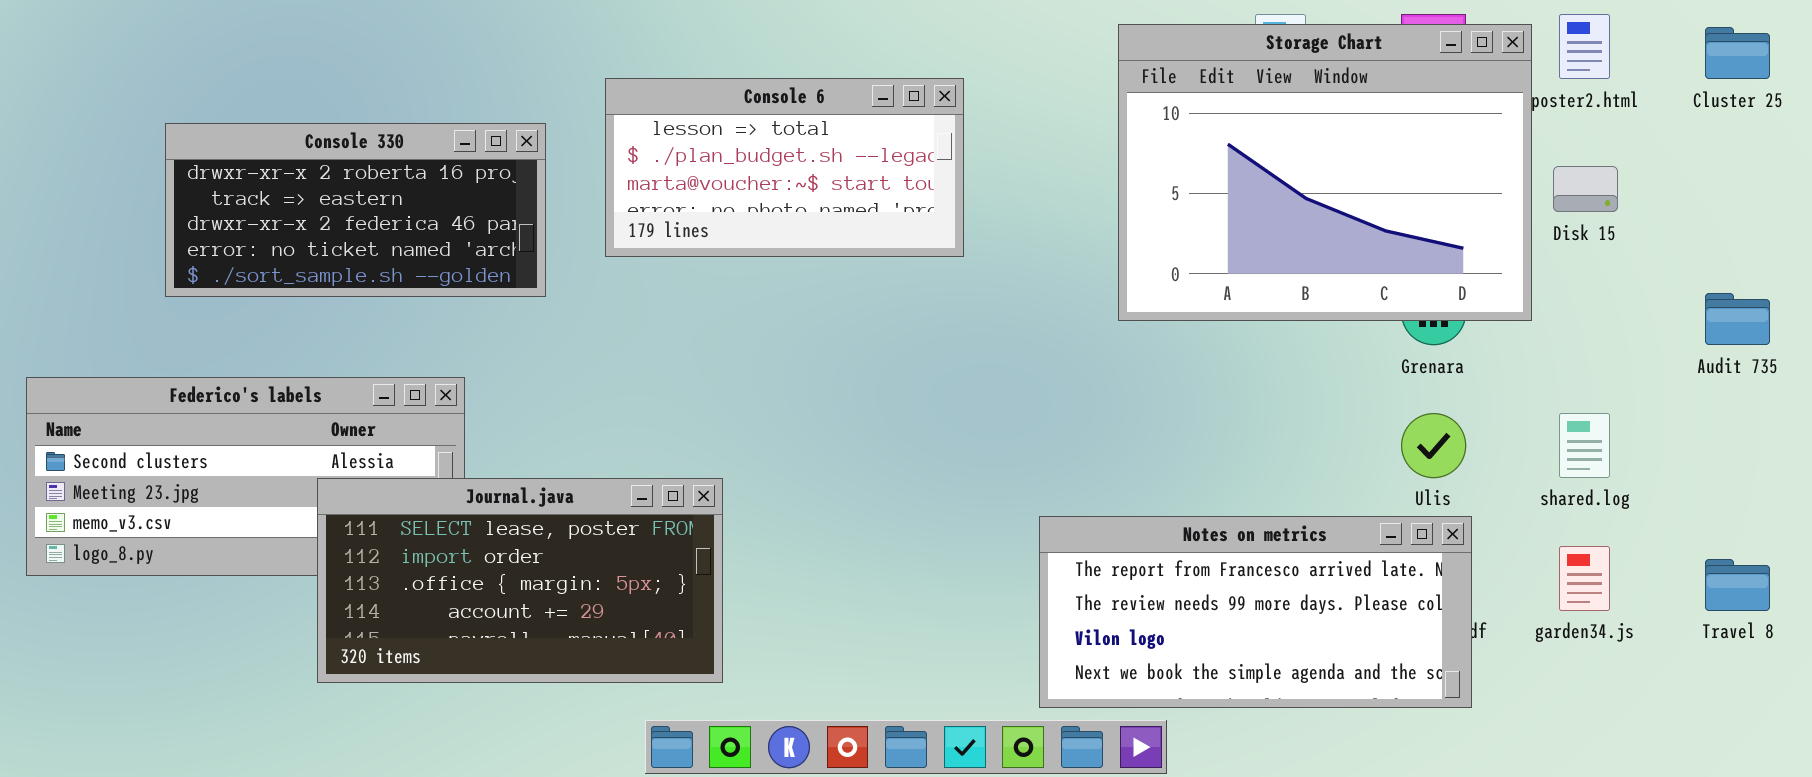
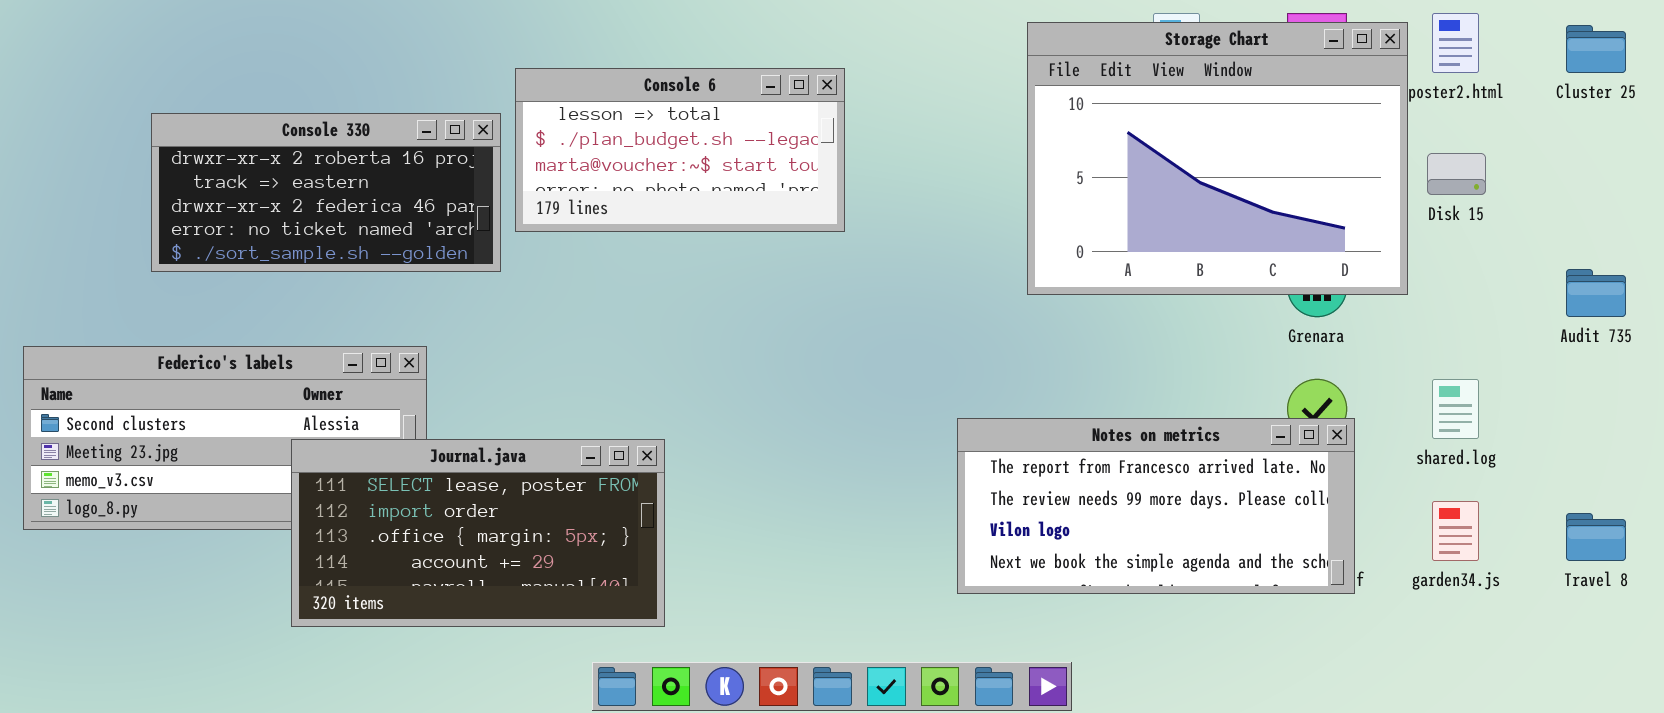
Console 6: [605,78,964,257] -> [515,68,845,232], moved
Notes on metrics: [1039,516,1472,708] -> [957,418,1355,594], moved

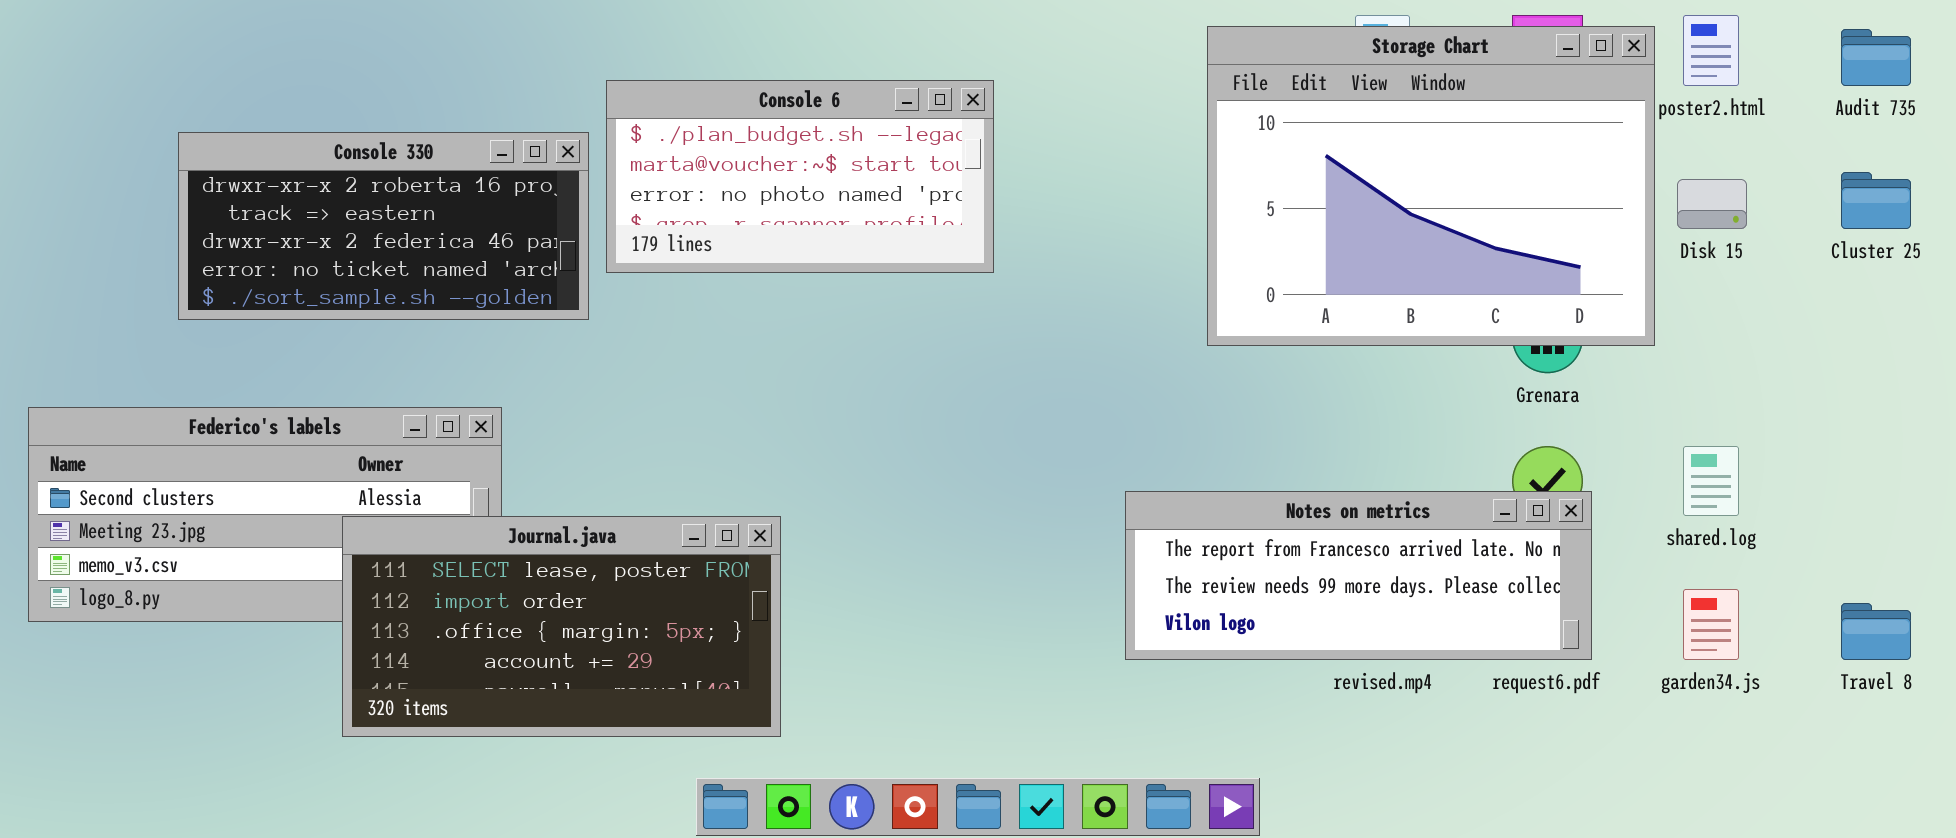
Cluster 25: [1566,25,1626,73] -> [1841,172,1911,229], moved
Console 6: [515,68,845,232] -> [606,80,994,273], scrolled down 1 row
Audit 735: [1566,269,1626,317] -> [1841,29,1911,86], moved
Notes on metrics: [957,418,1355,594] -> [1125,491,1592,660], resized

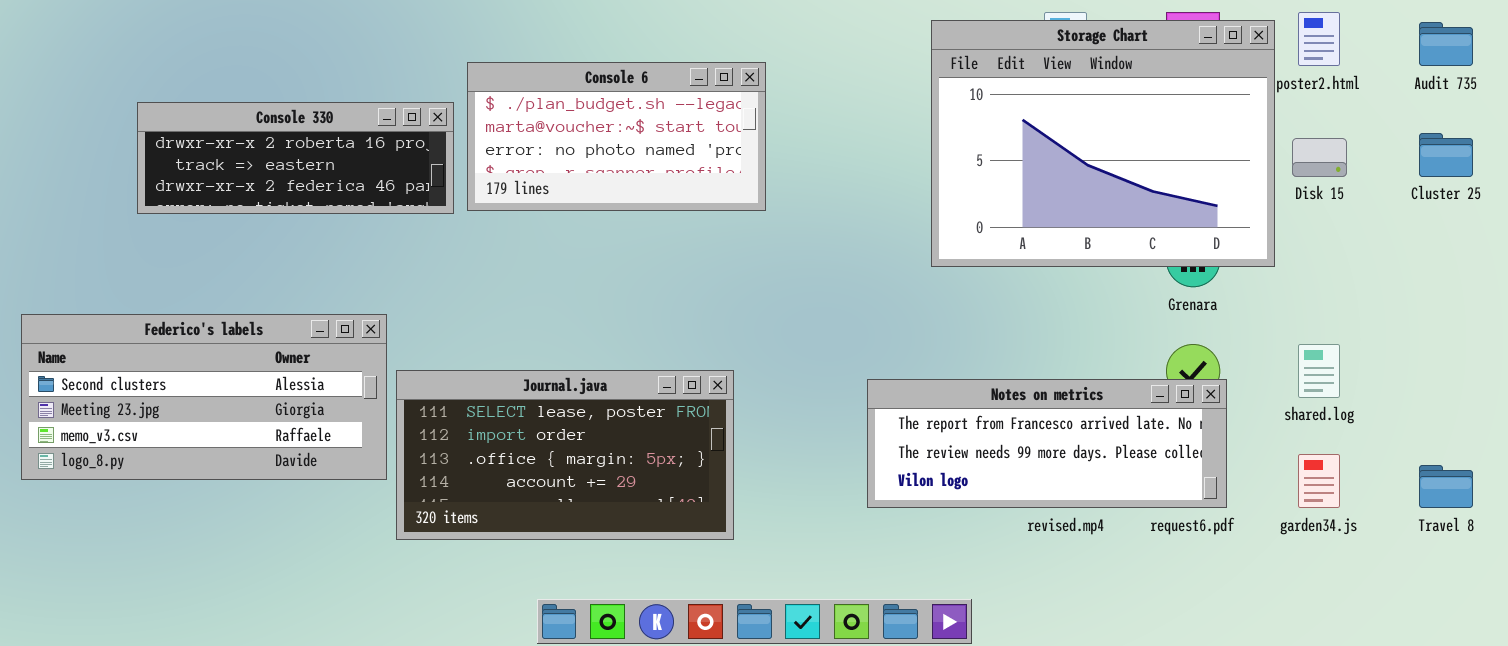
Console 330: [178,132,589,320] -> [137,102,454,214], resized
Journal.java: [342,516,781,737] -> [396,370,734,540], moved

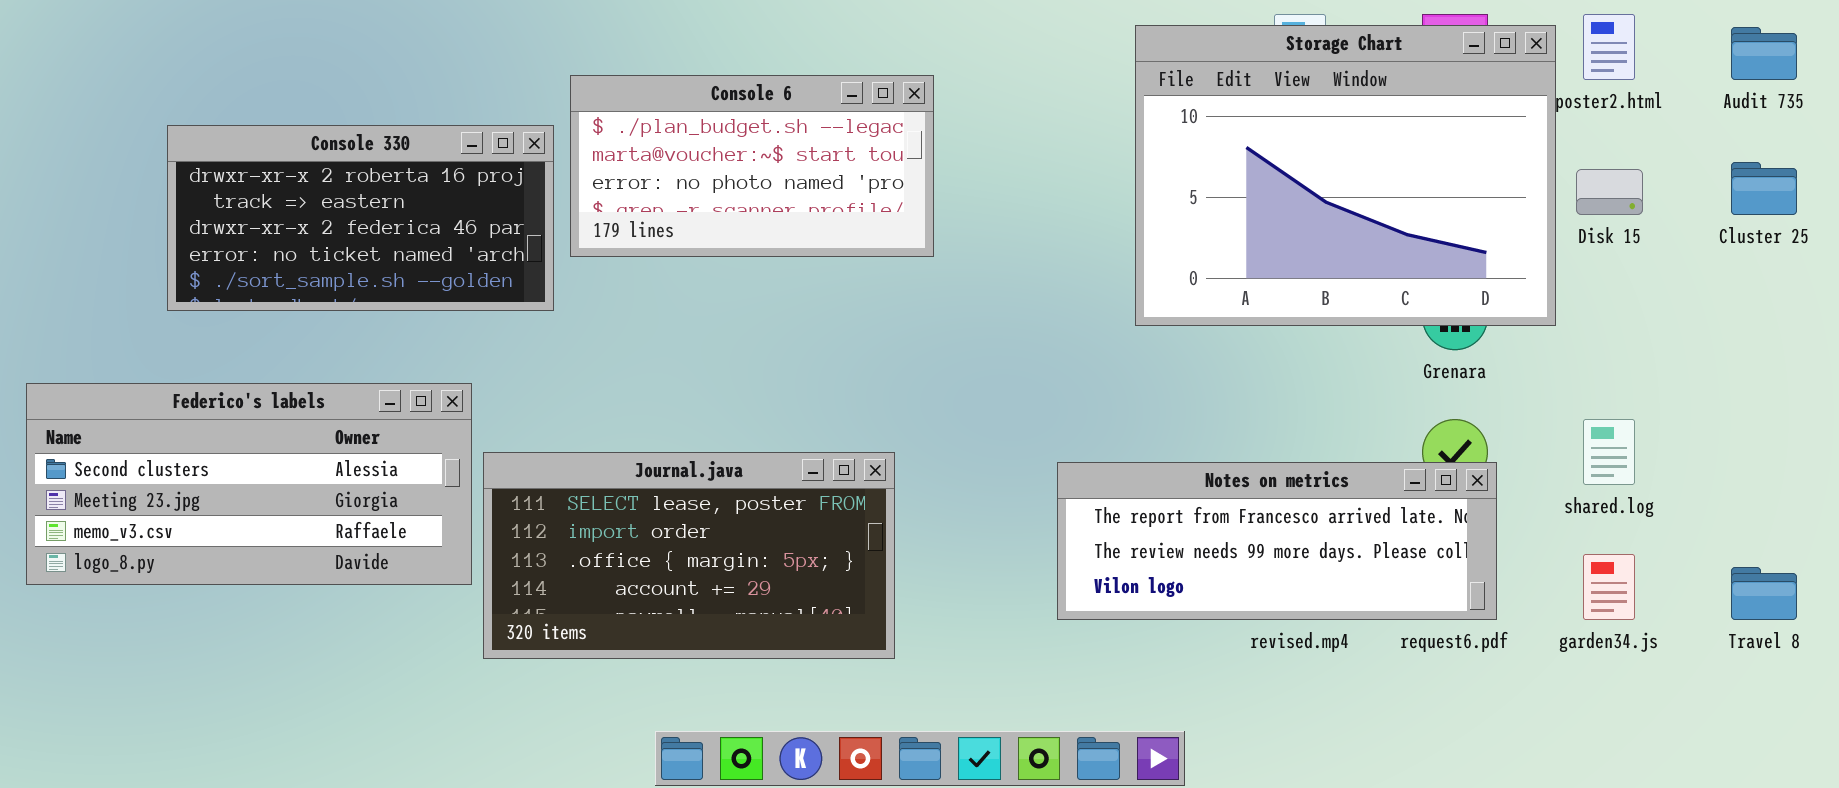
Console 330: [137,102,454,214] -> [167,125,554,311], resized

